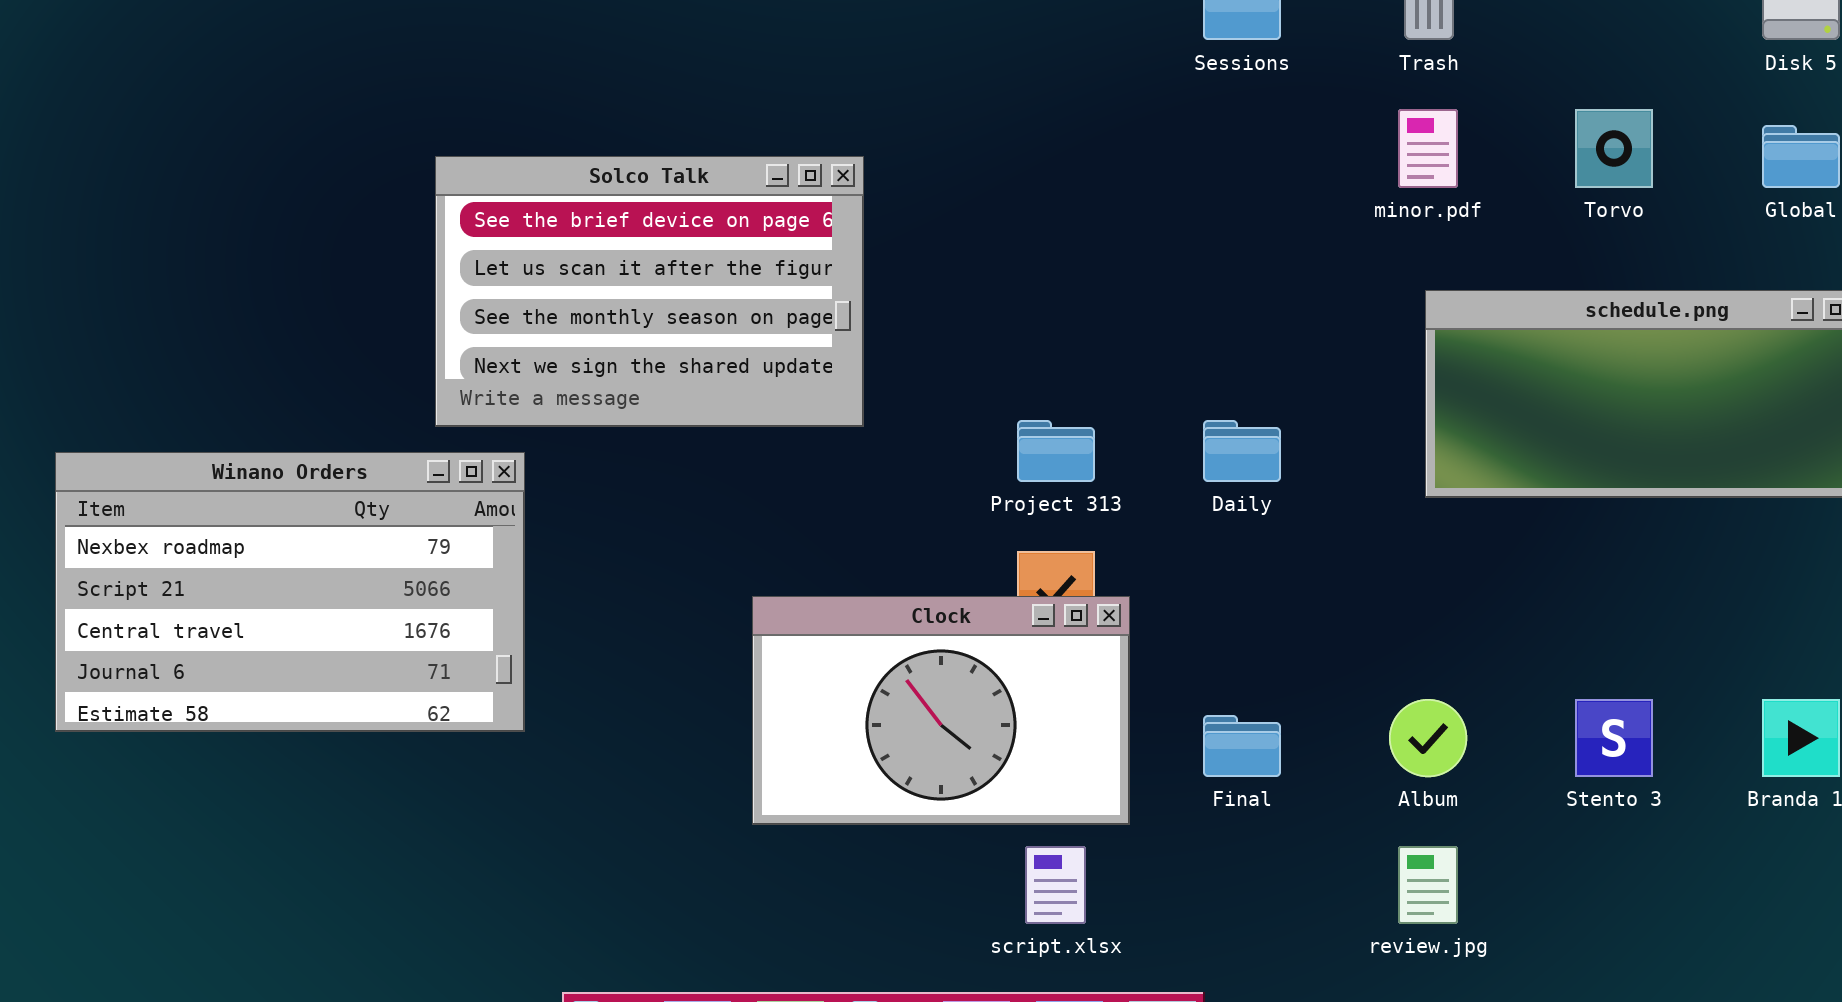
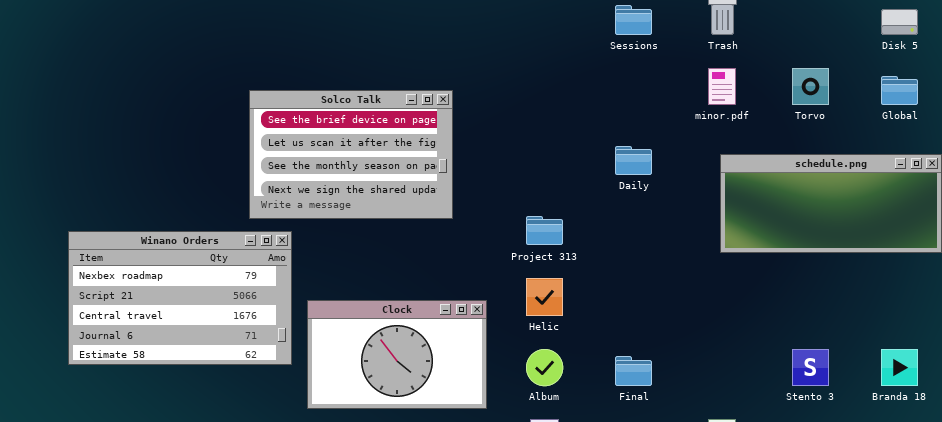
Daily: [1203,420,1281,482] -> [615,146,652,175], moved
Clock: [752,596,1130,825] -> [307,300,487,409], moved
Album: [1389,699,1467,777] -> [526,349,563,386], moved

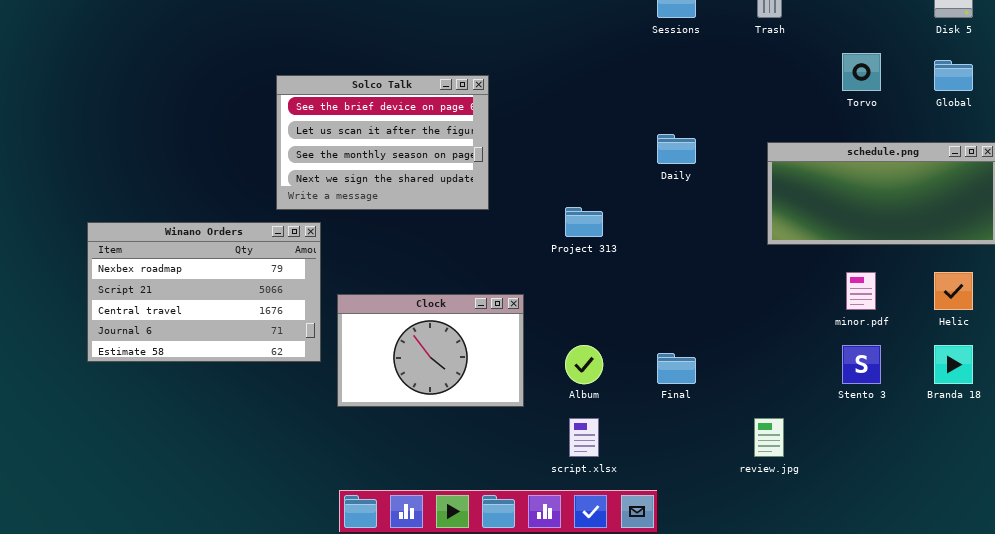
minor.pdf: [708,68,736,105] -> [846,272,876,310], moved
Helic: [526,278,563,316] -> [934,272,973,310], moved

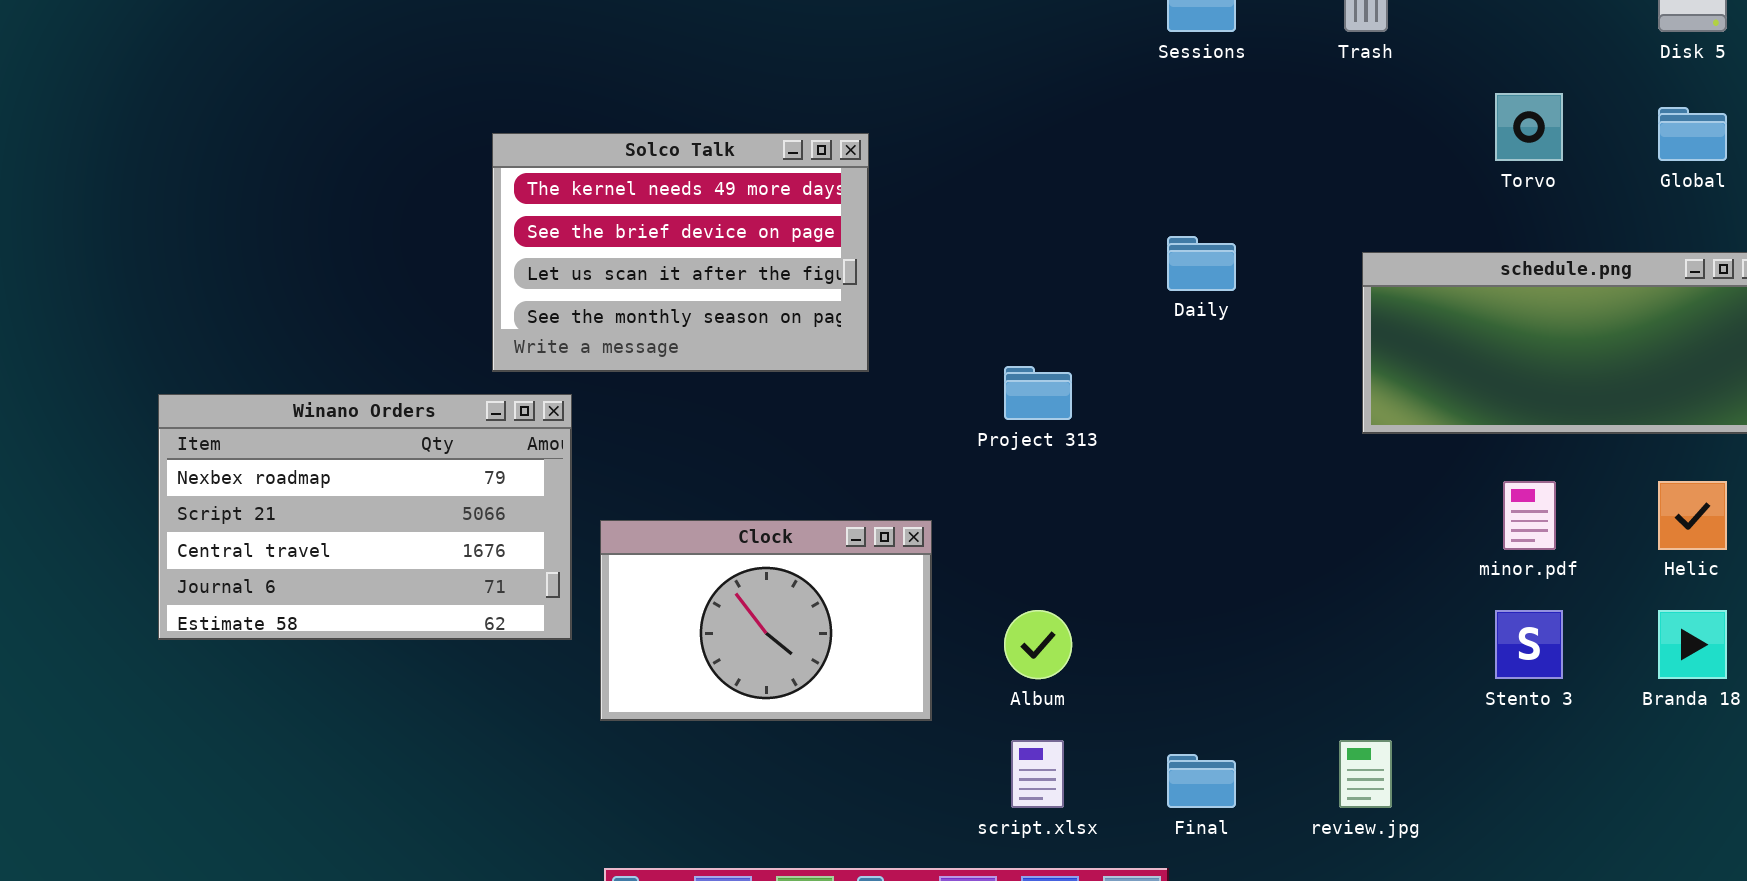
Solco Talk: [276,75,489,210] -> [492,133,869,372], scrolled up 1 row
Final: [657,353,696,384] -> [1167,754,1236,808], moved

